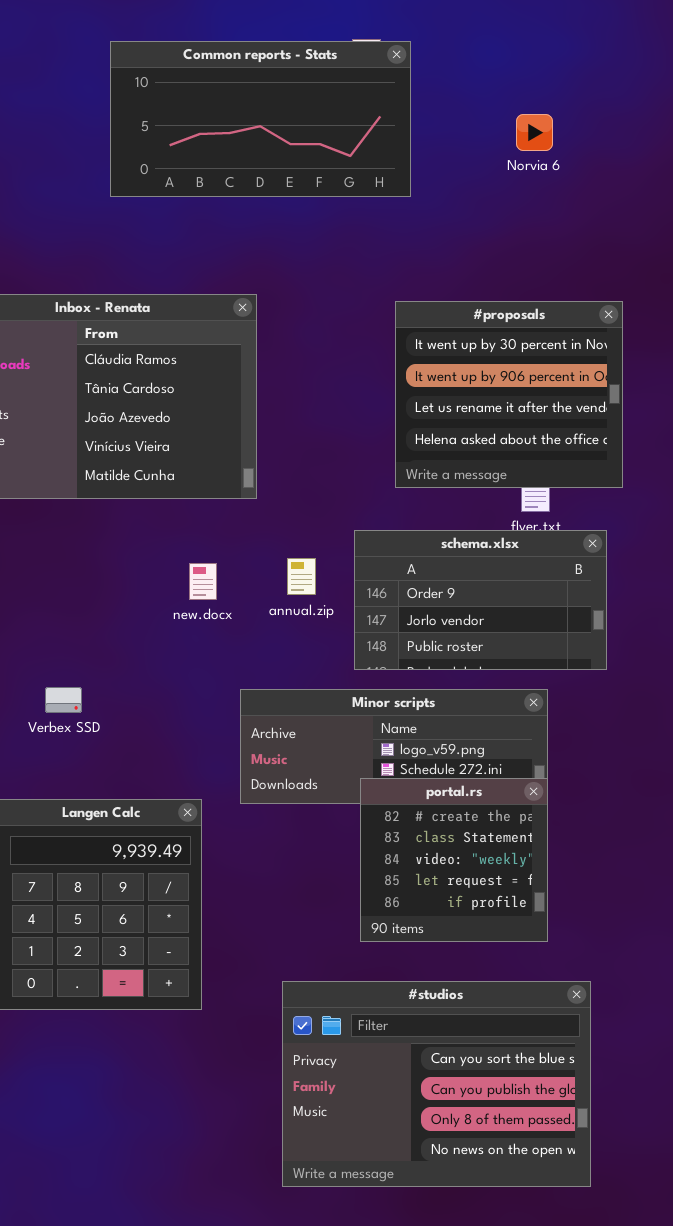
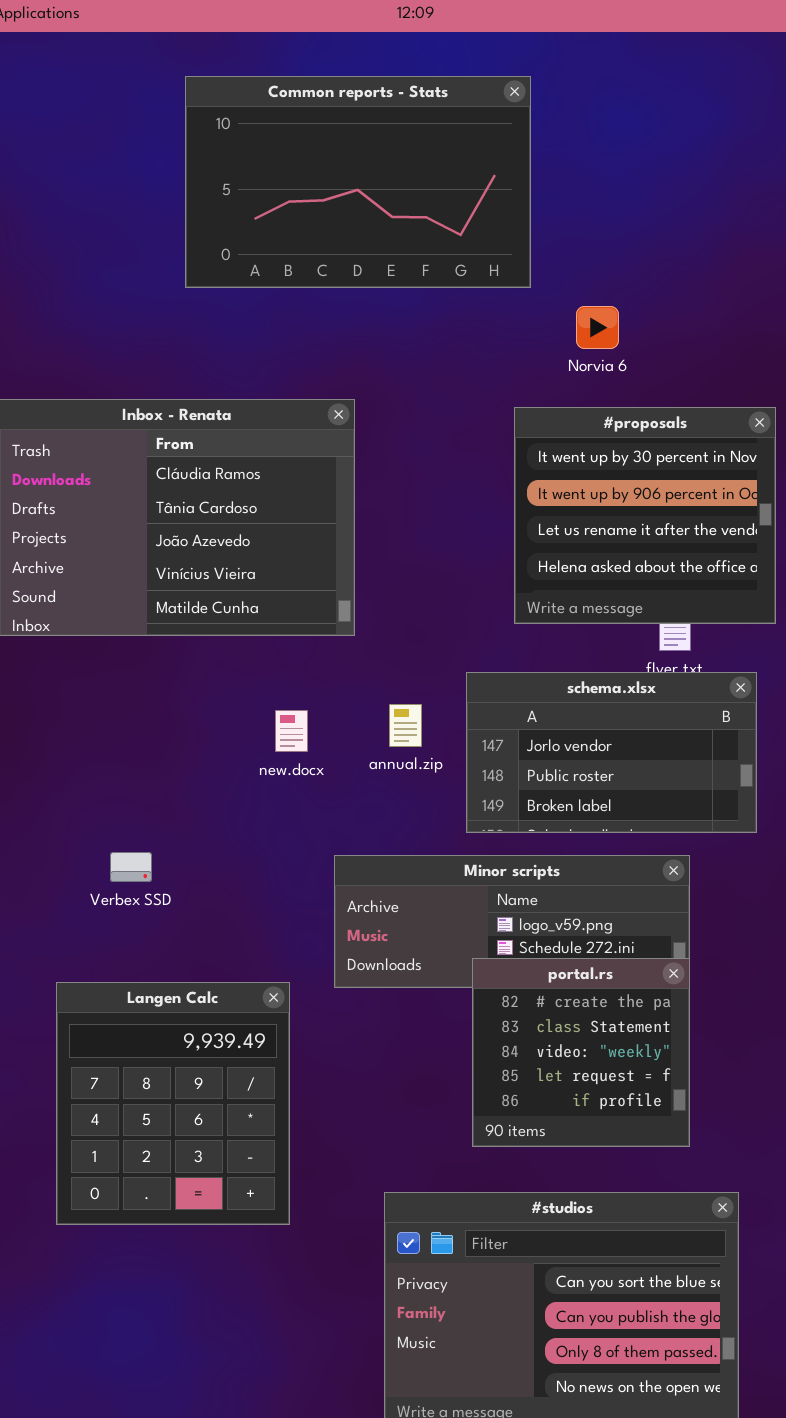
Common reports - Stats: [110,41,411,197] -> [185,76,531,288], resized
Norvia 6: [516,114,553,151] -> [576,306,619,349], moved
schema.xlsx: [354,530,607,670] -> [466,672,757,833], scrolled down 1 row

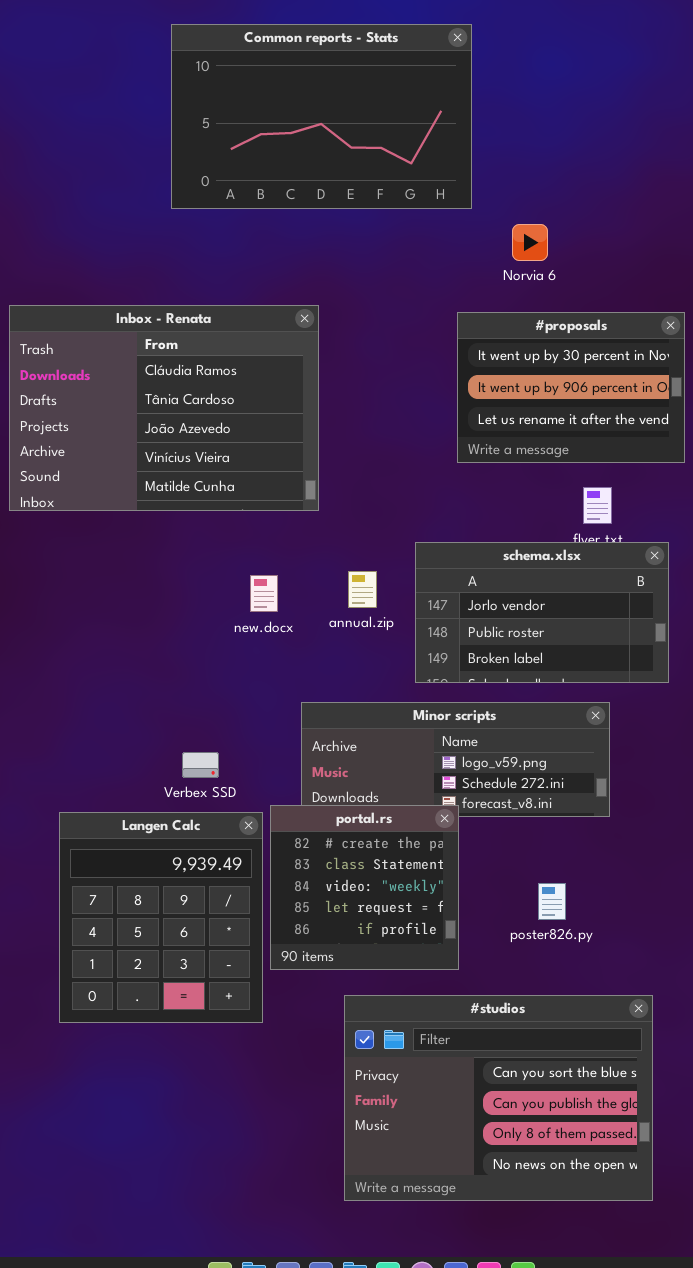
#proposals: [514,407,776,624] -> [457,312,685,463], resized
Verbex SSD: [110,852,152,882] -> [182,752,219,778], moved
portal.rs: [472,958,690,1147] -> [270,805,459,970], moved

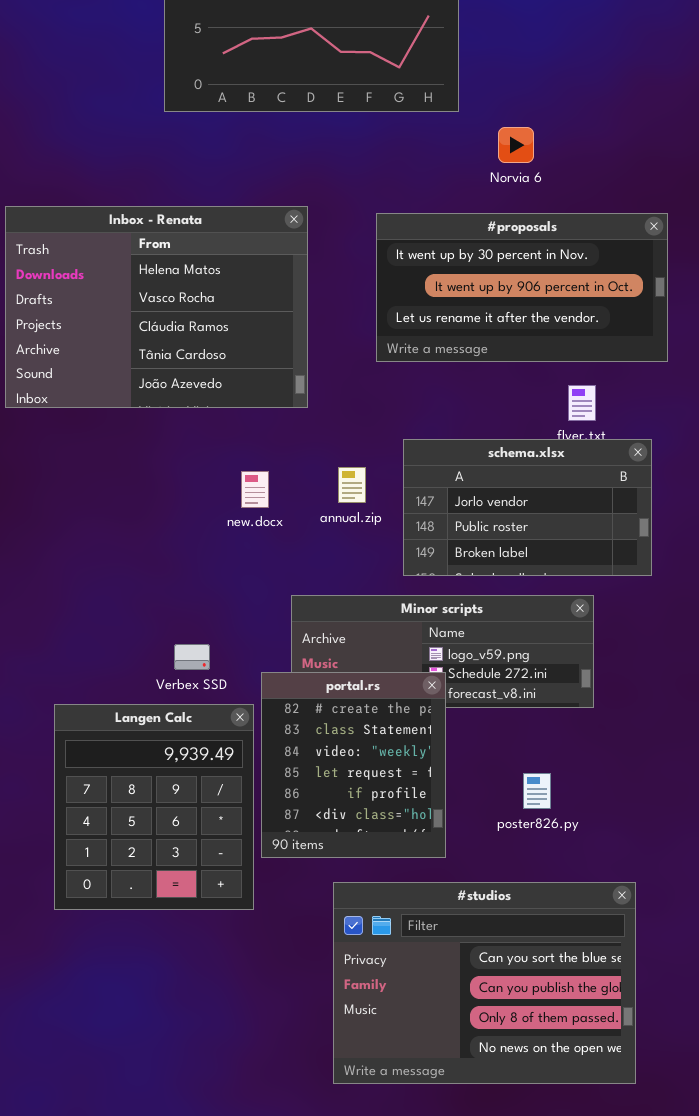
Inbox - Renata: [9,305,319,511] -> [5,206,308,408], scrolled up 2 rows
#proposals: [457,312,685,463] -> [376,213,668,362], resized
portal.rs: [270,805,459,970] -> [261,672,446,858], resized

